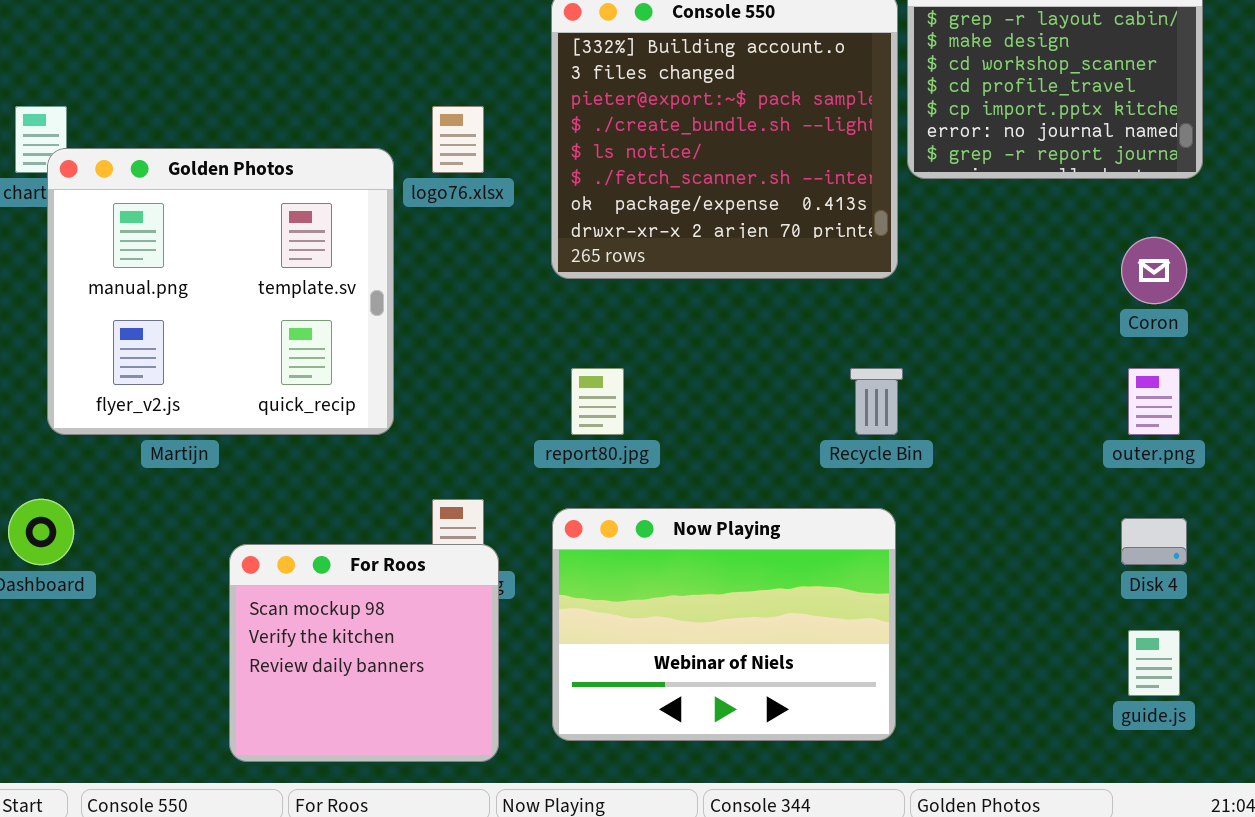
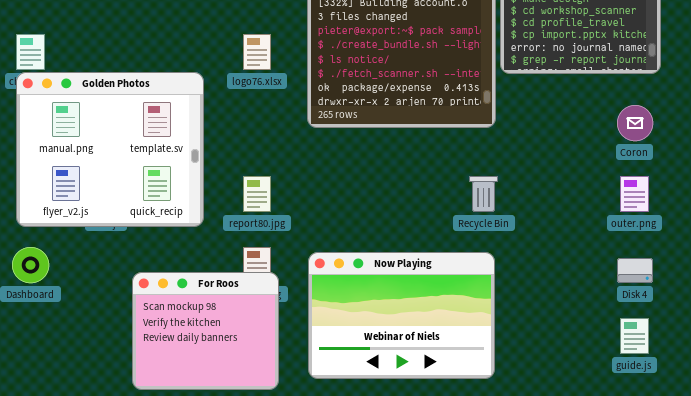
Golden Photos: [47,148,394,435] -> [16,72,204,227], moved
report80.jpg: [571,368,624,435] -> [243,176,271,212], moved

